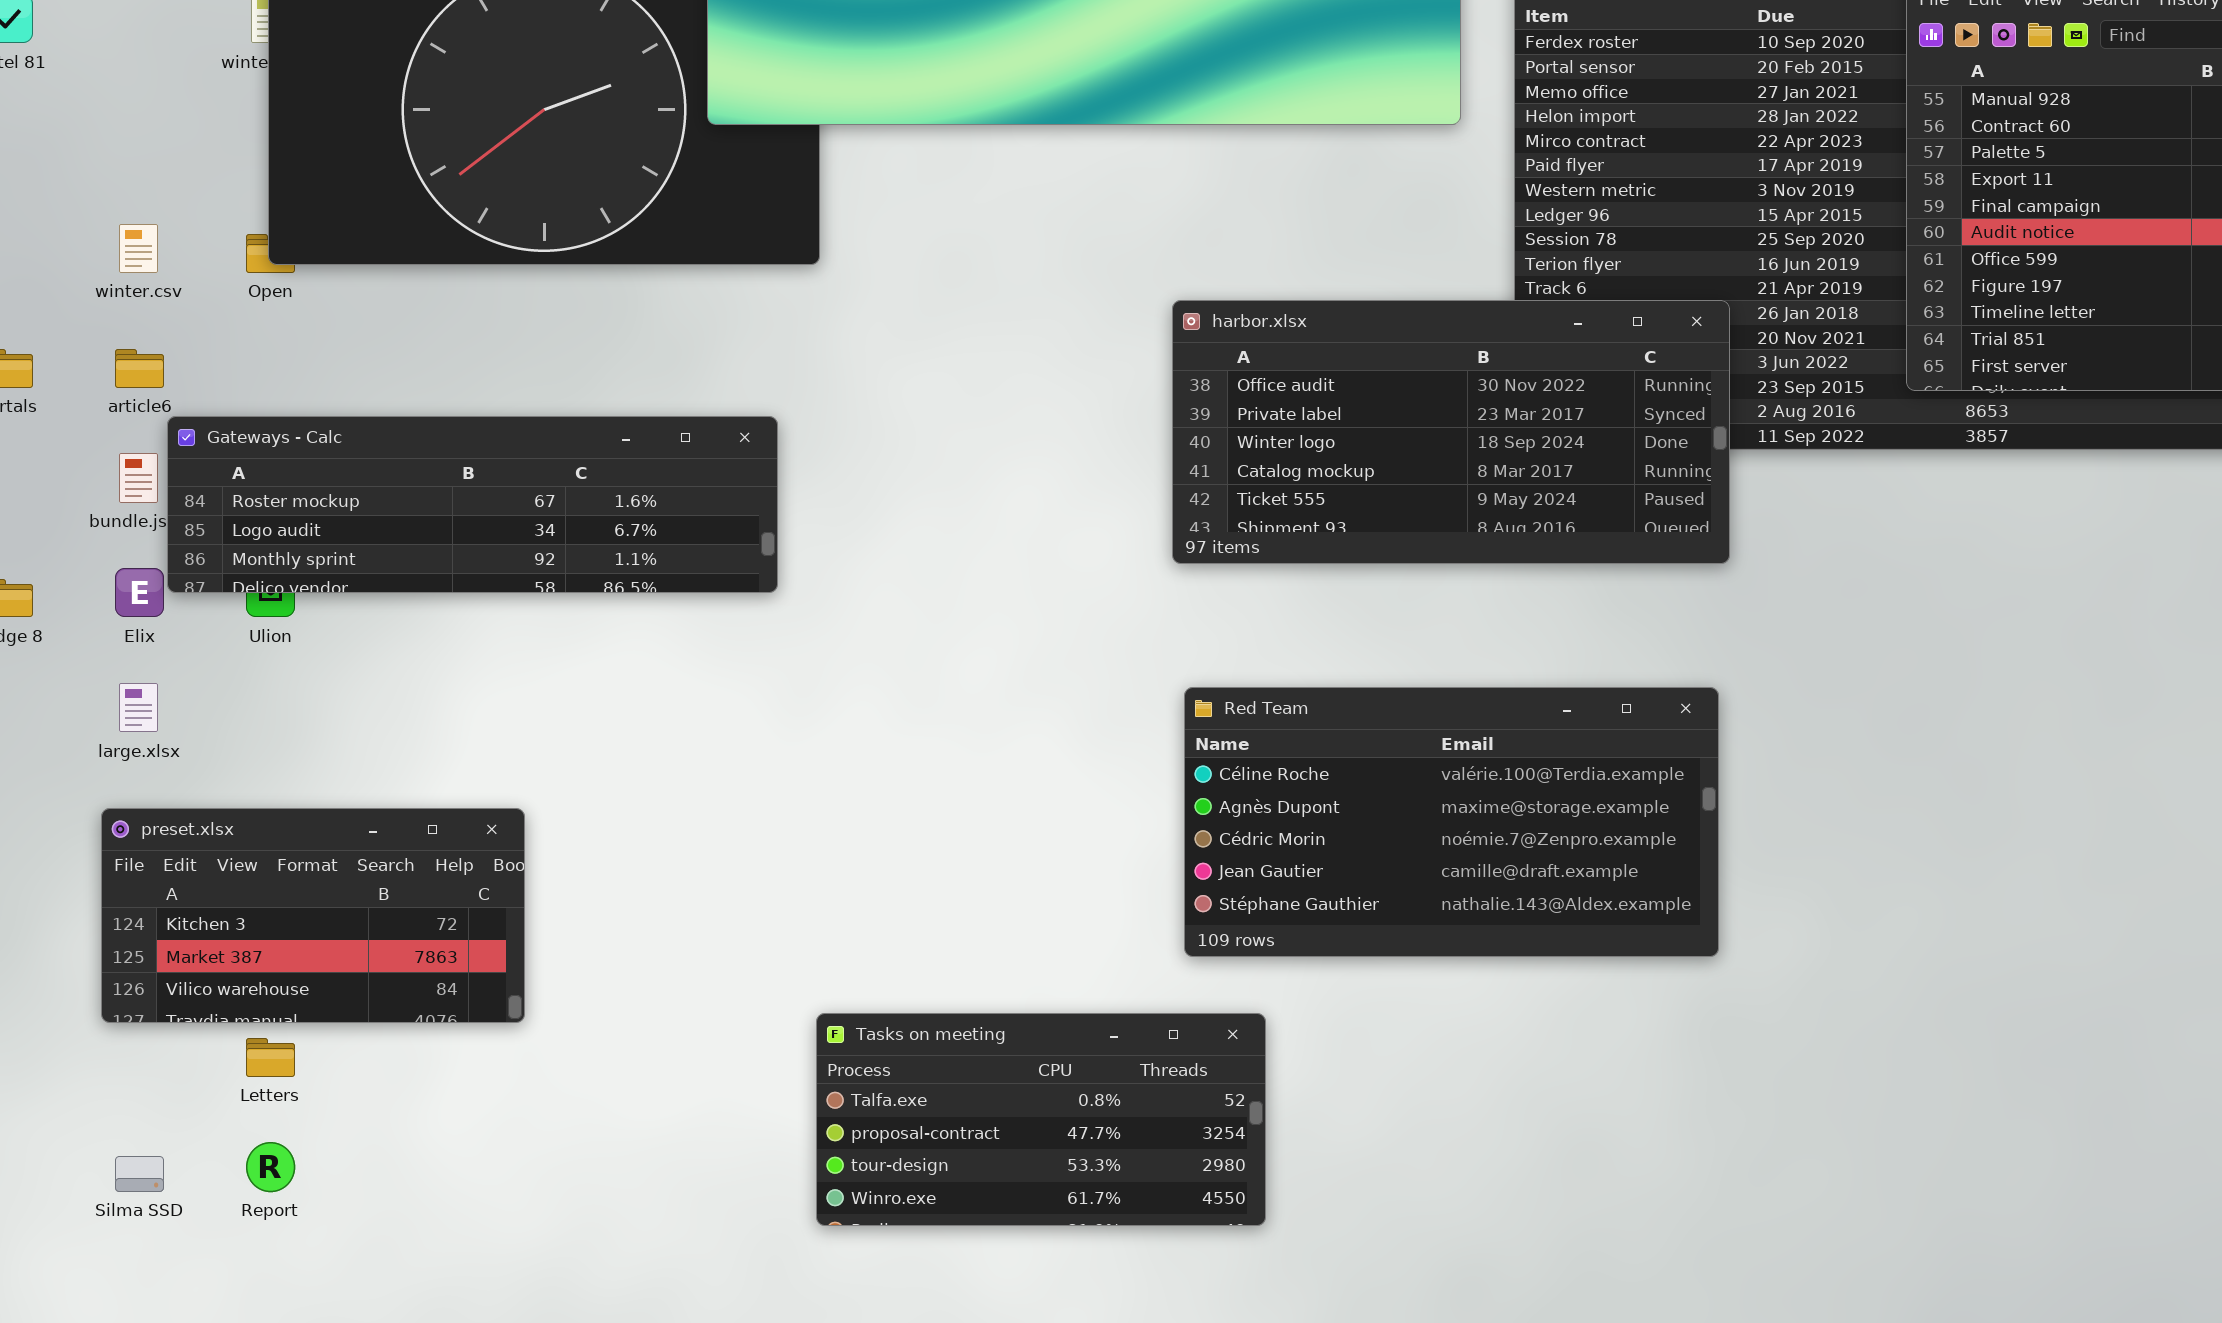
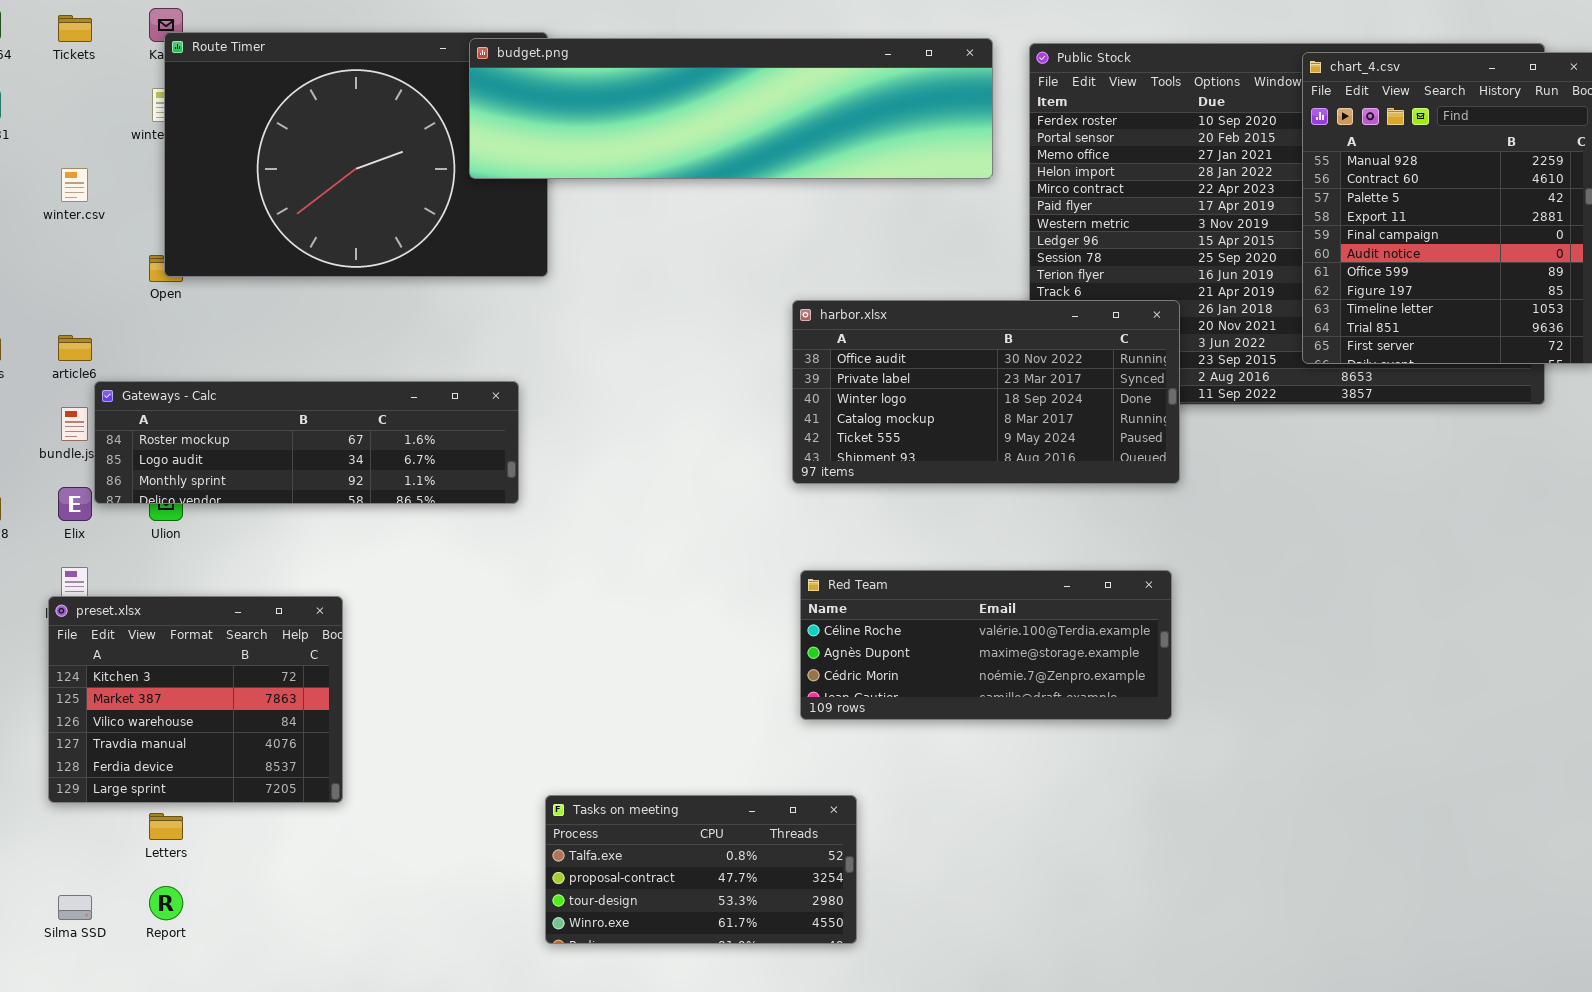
winter.csv: [119,224,158,273] -> [61,168,88,202], moved
Red Team: [1184,687,1719,957] -> [800,570,1172,720], resized
preset.xlsx: [101,808,525,1023] -> [48,596,343,803], resized

